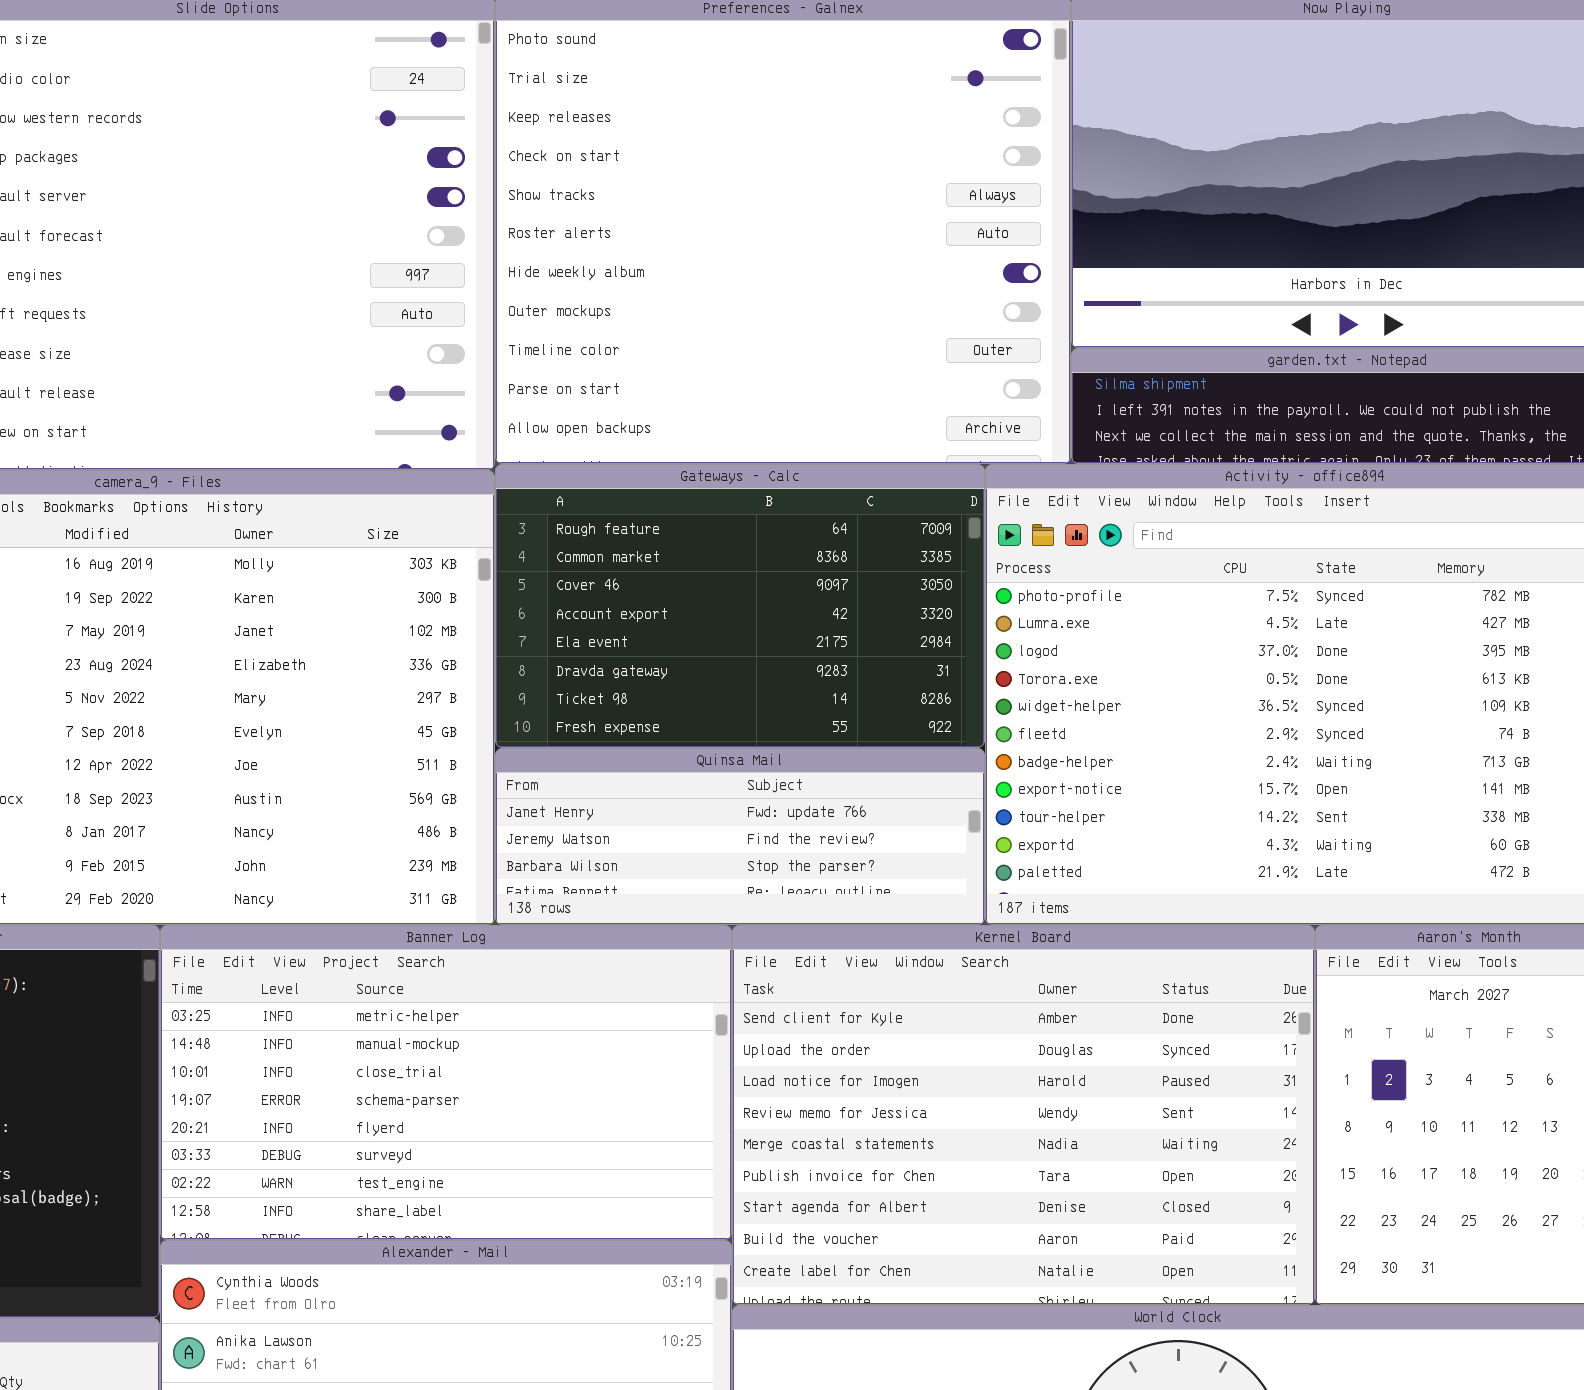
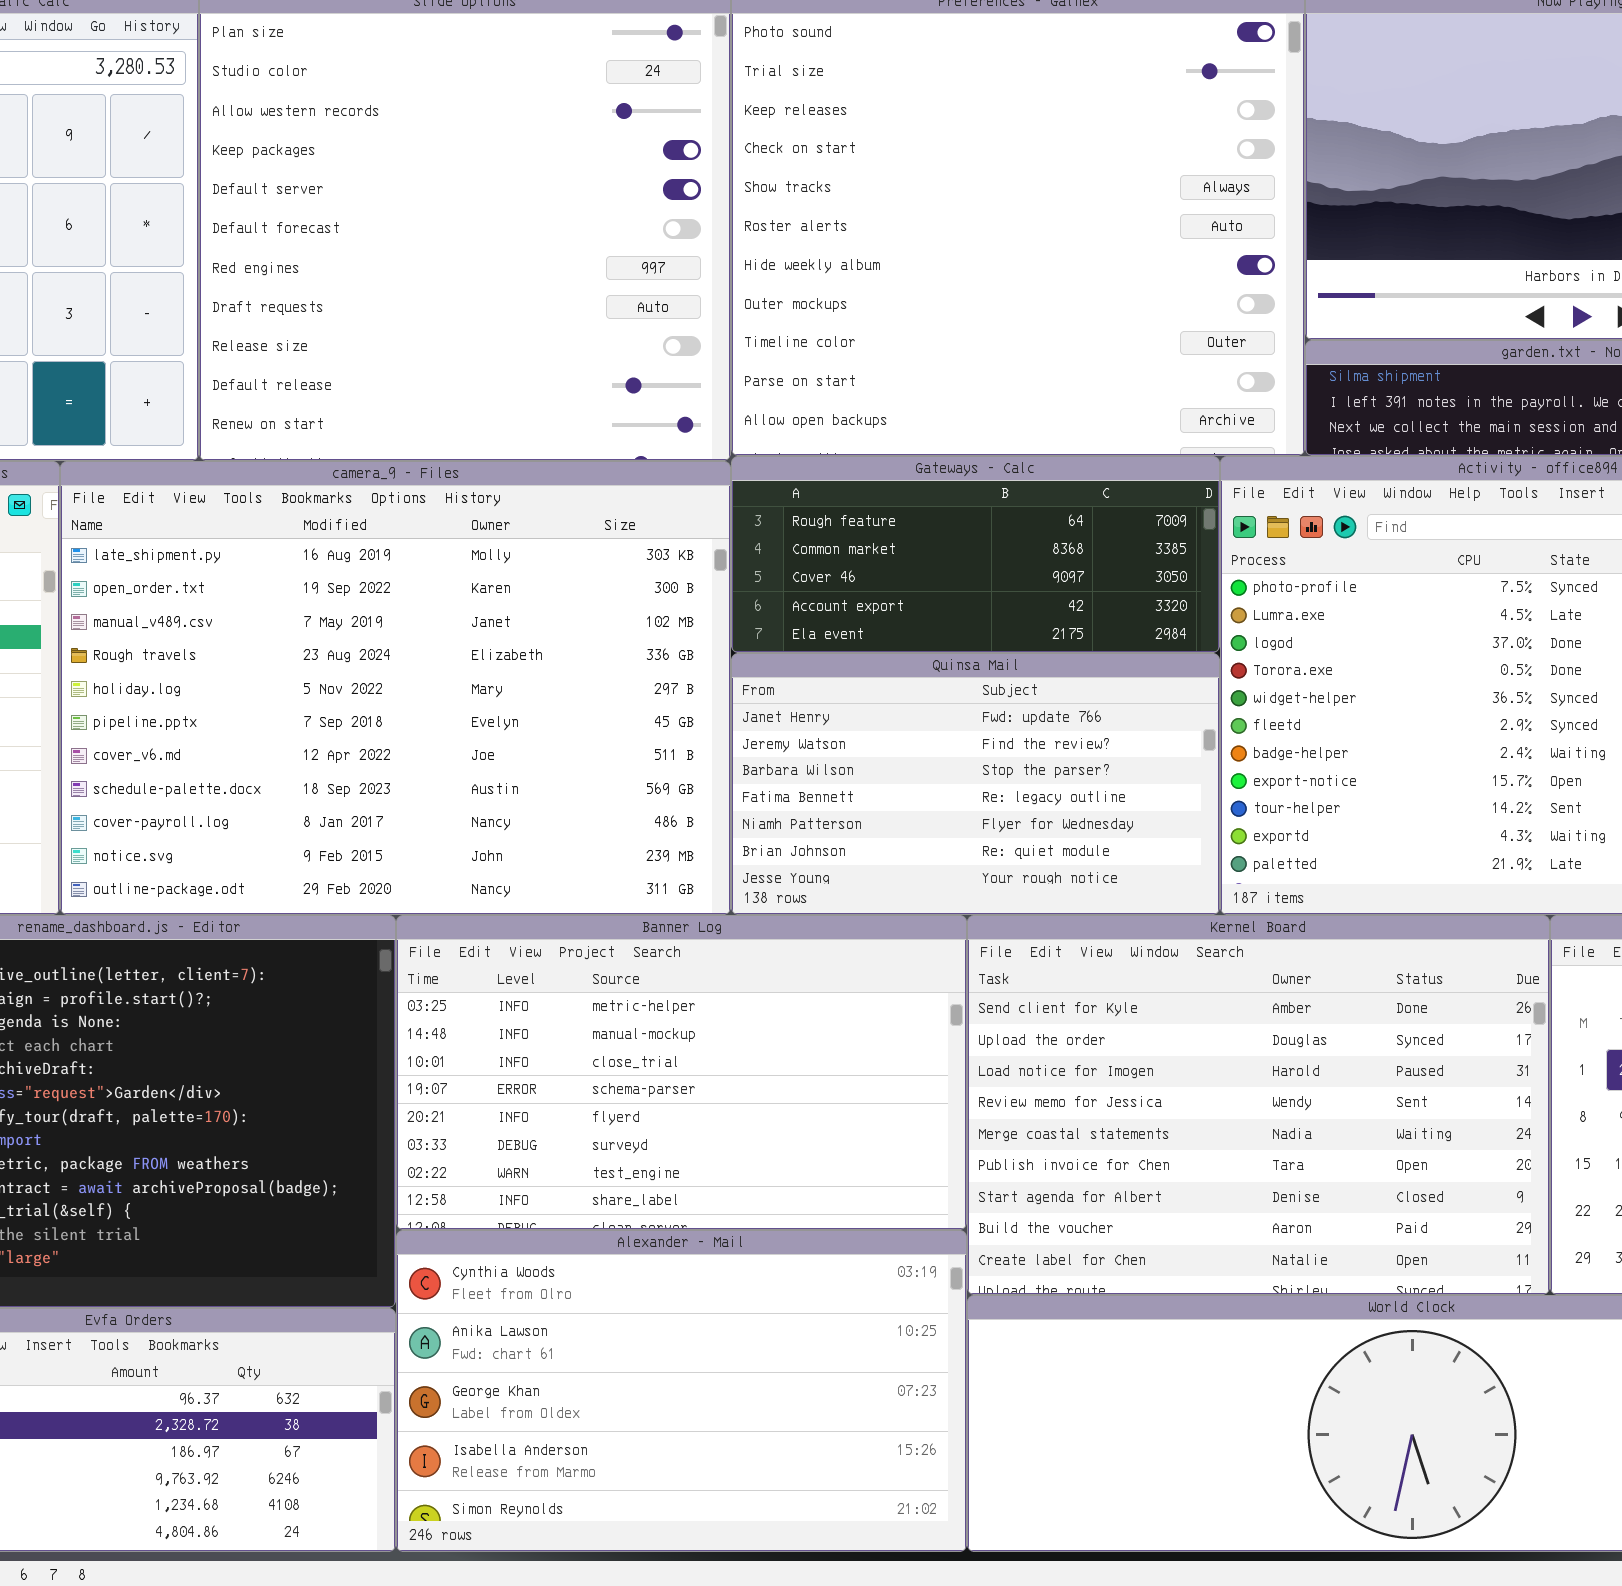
Gateways - Calc: [495,464,985,748] -> [731,456,1220,653], resized
Quinsa Mail: [495,748,985,925] -> [731,653,1220,915], resized

